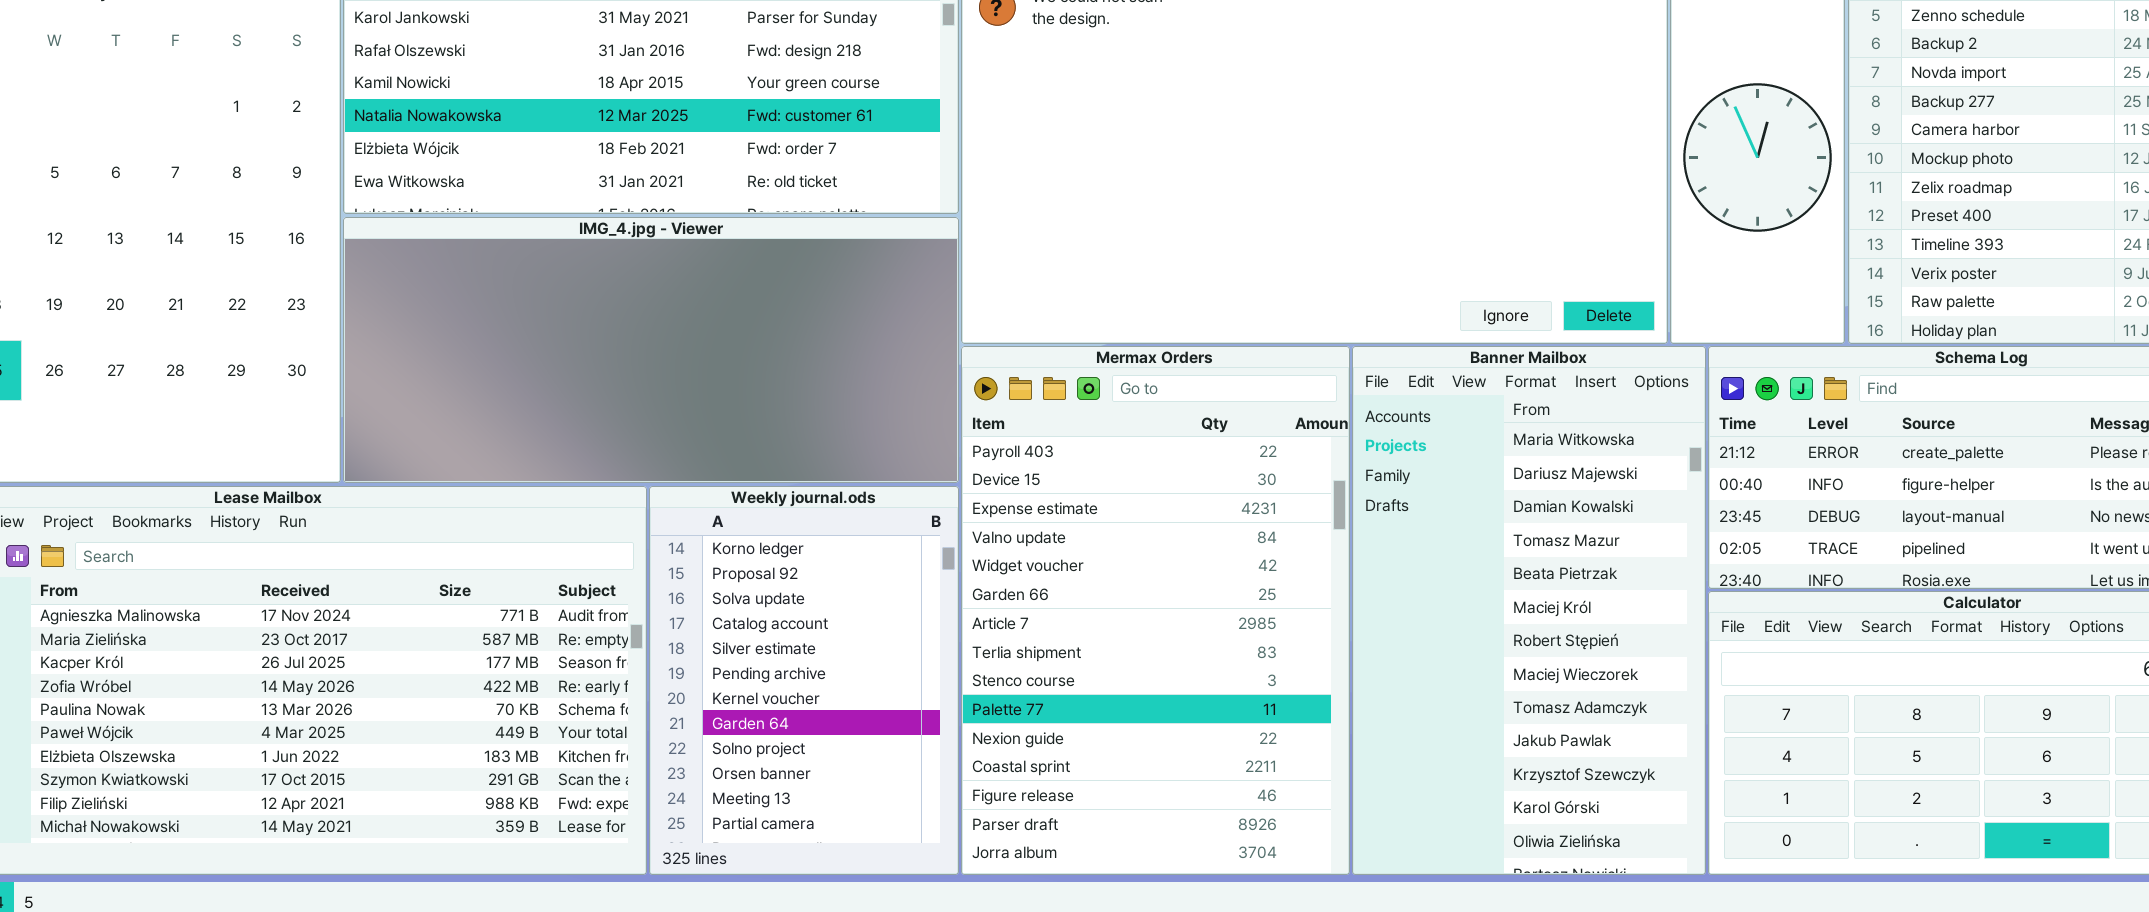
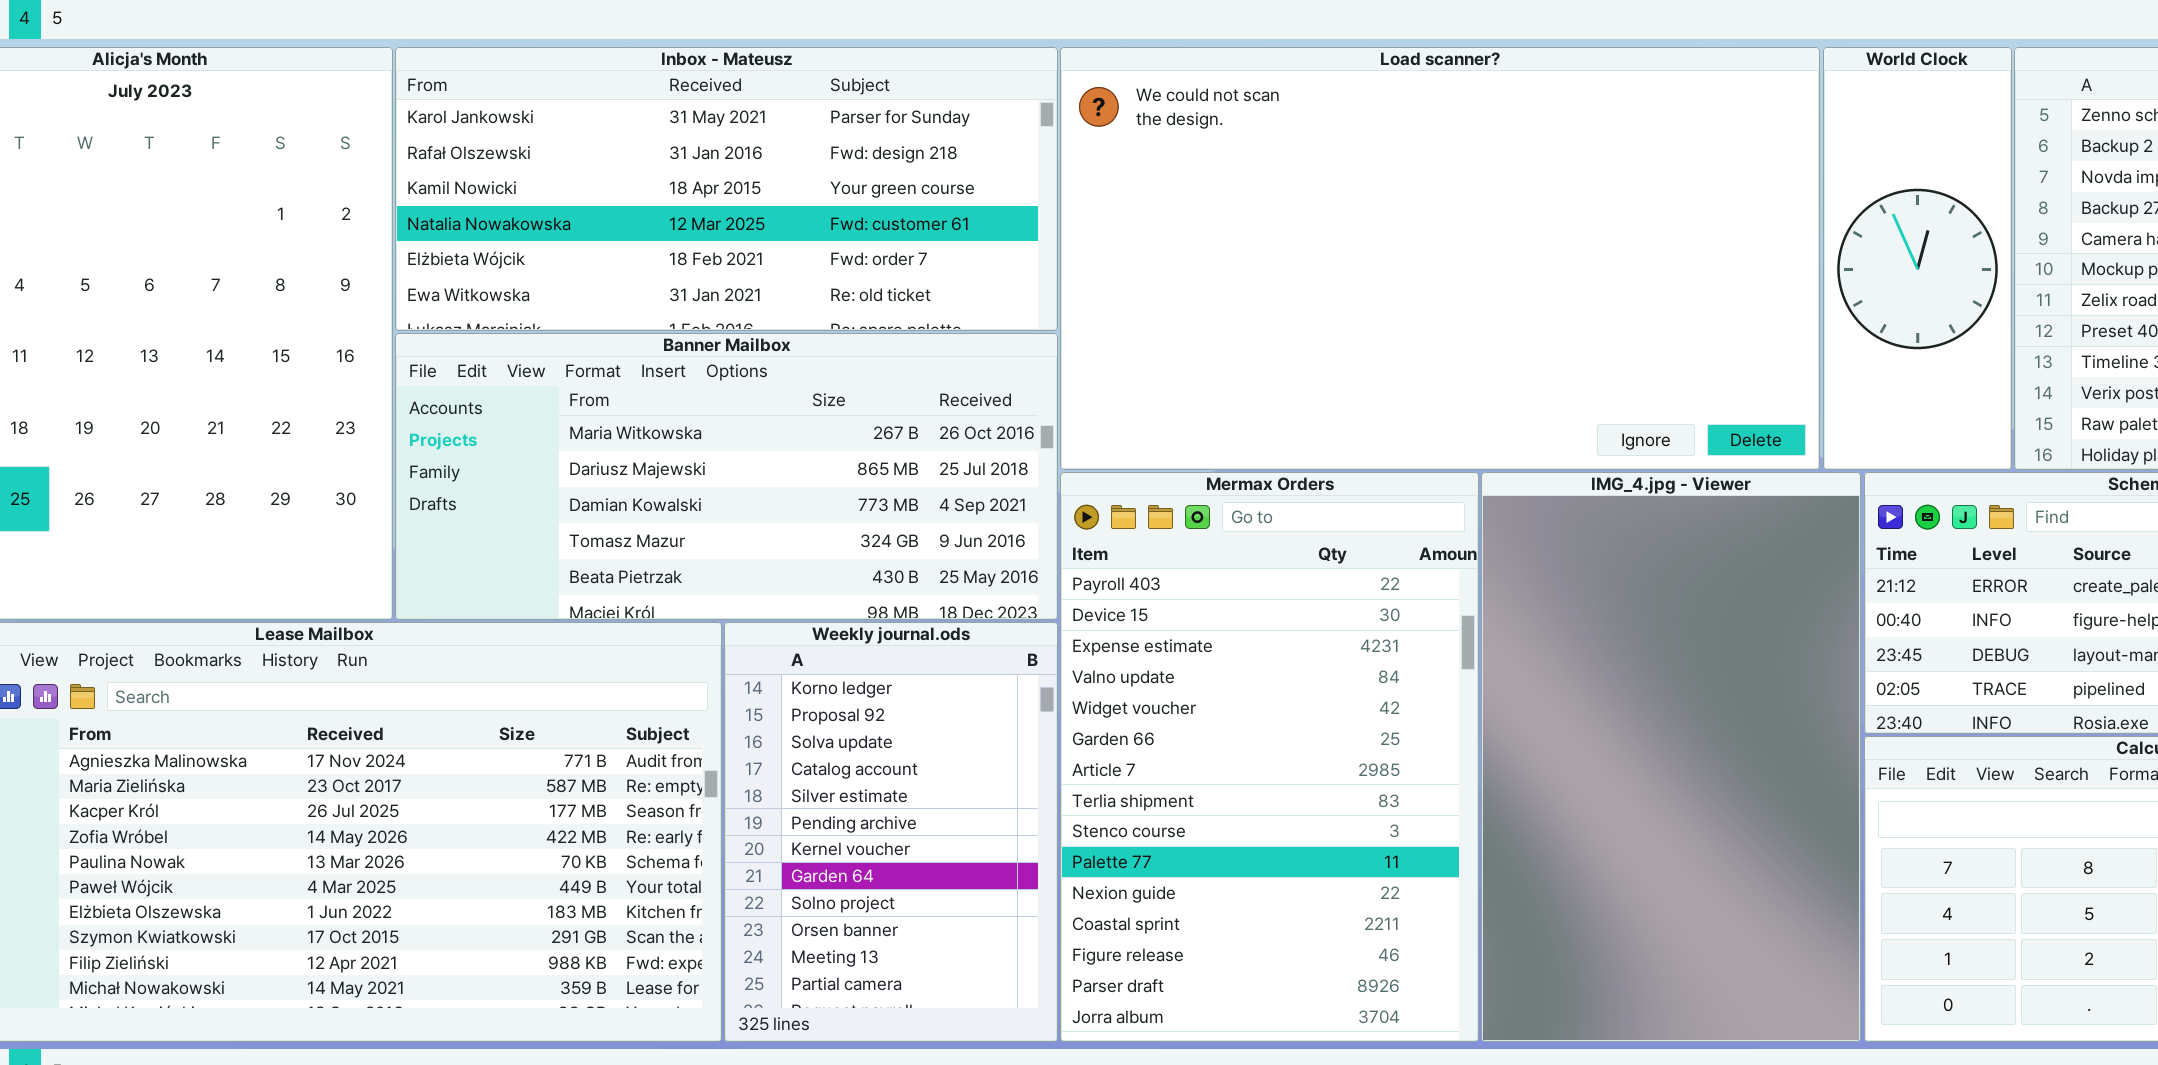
IMG_4.jpg - Viewer: [343,217,959,483] -> [1481,472,1861,1042], moved, resized
Banner Mailbox: [1352,346,1706,875] -> [395,333,1058,620], moved, resized

